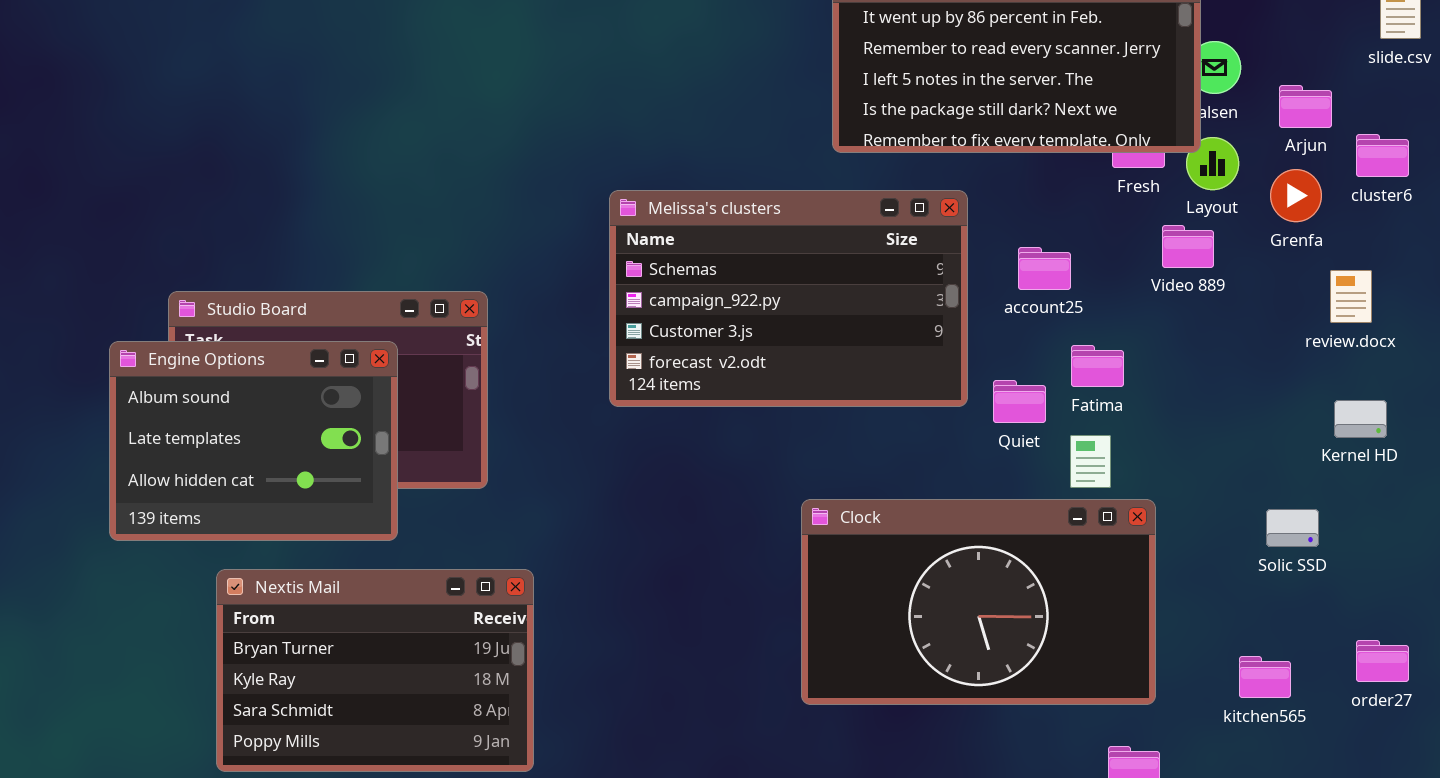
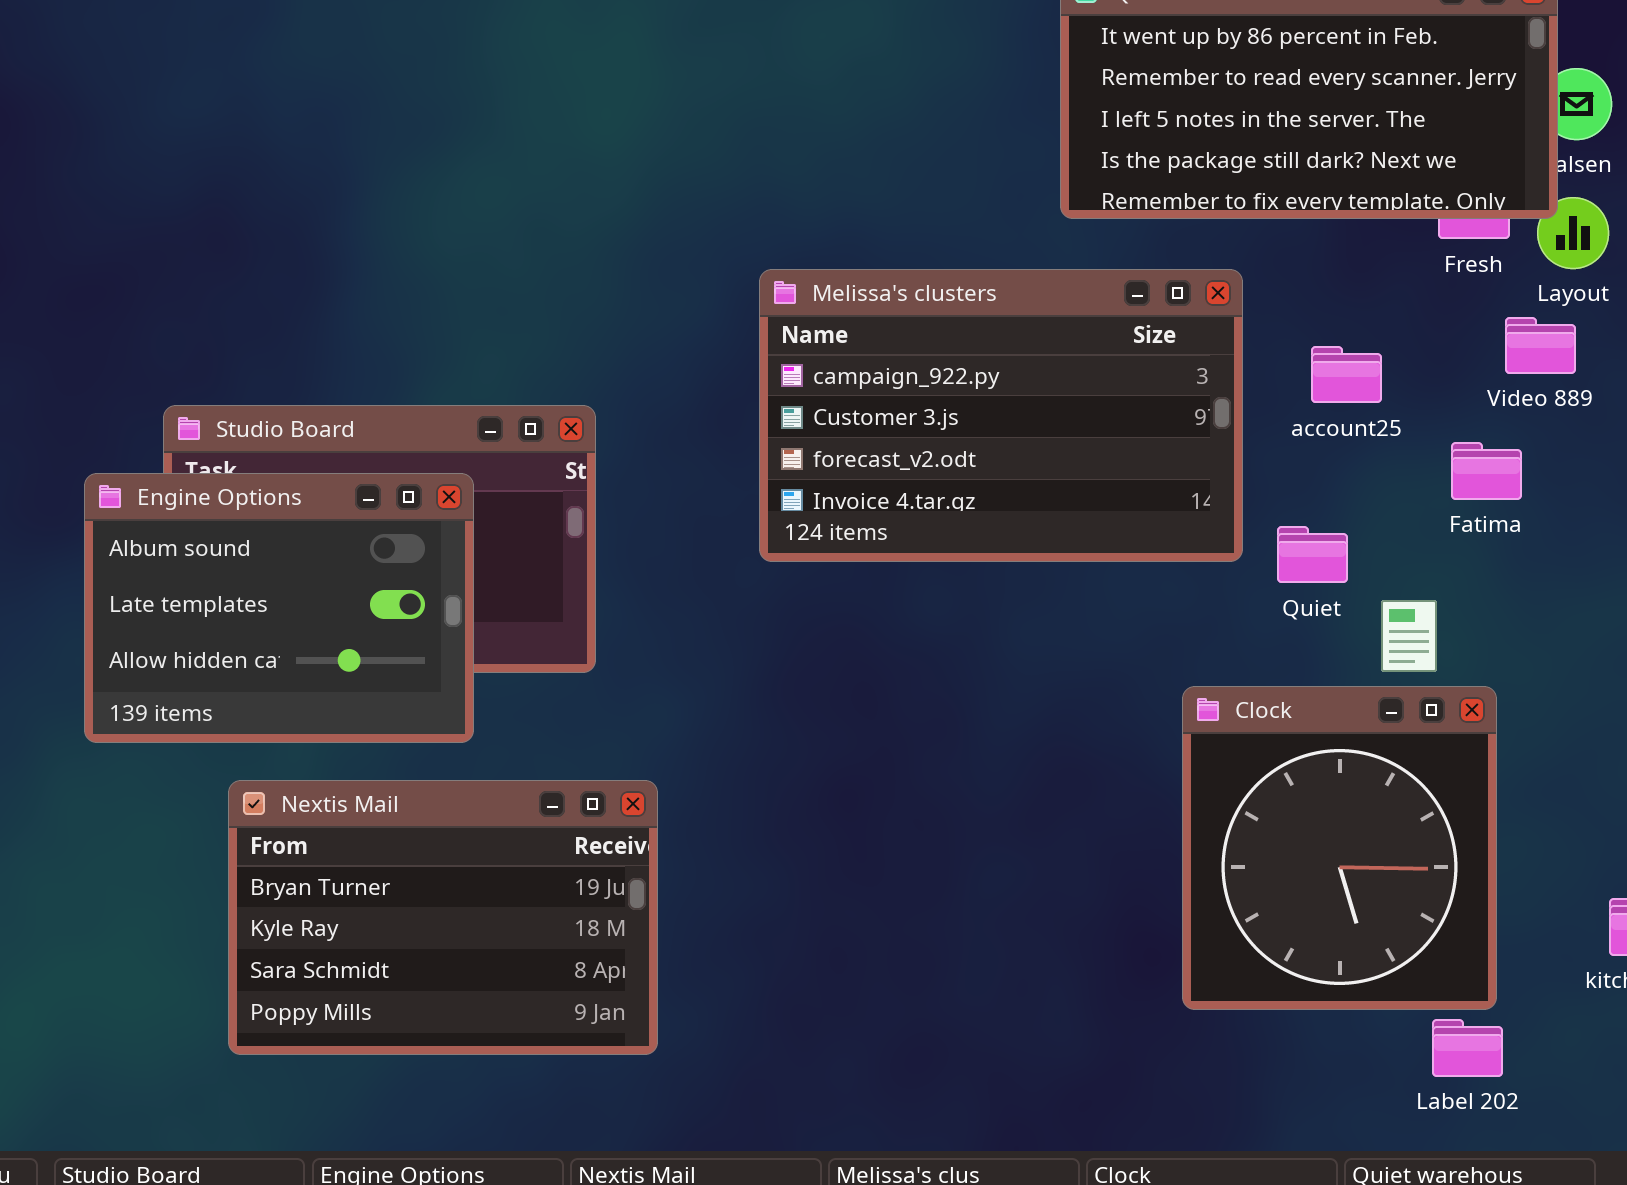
Melissa's clusters: [609,190,968,407] -> [759,269,1243,562], scrolled down 1 row
Fatima: [1071,345,1124,387] -> [1451,442,1522,500], moved
Clock: [801,499,1156,705] -> [1182,686,1497,1010], resized

